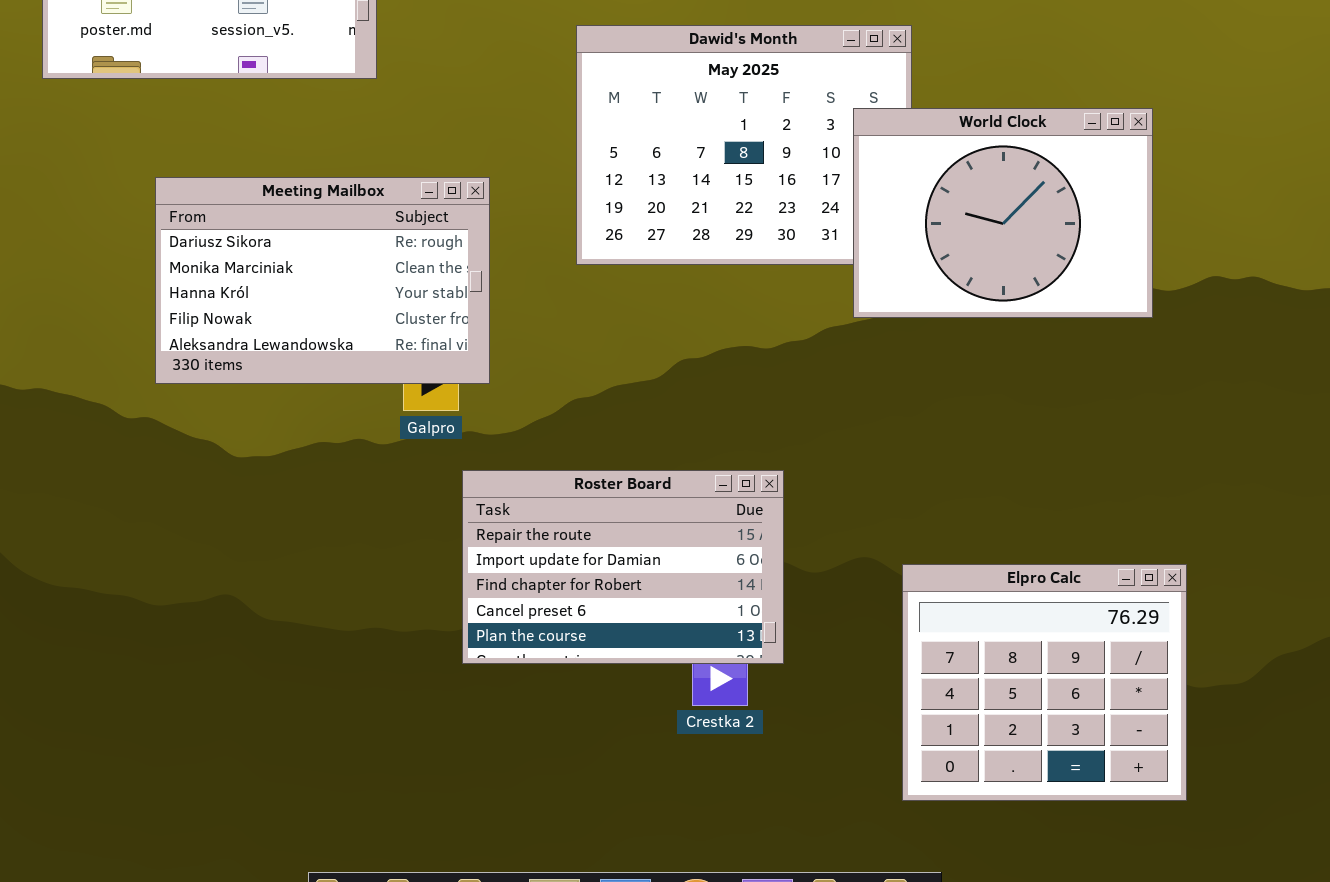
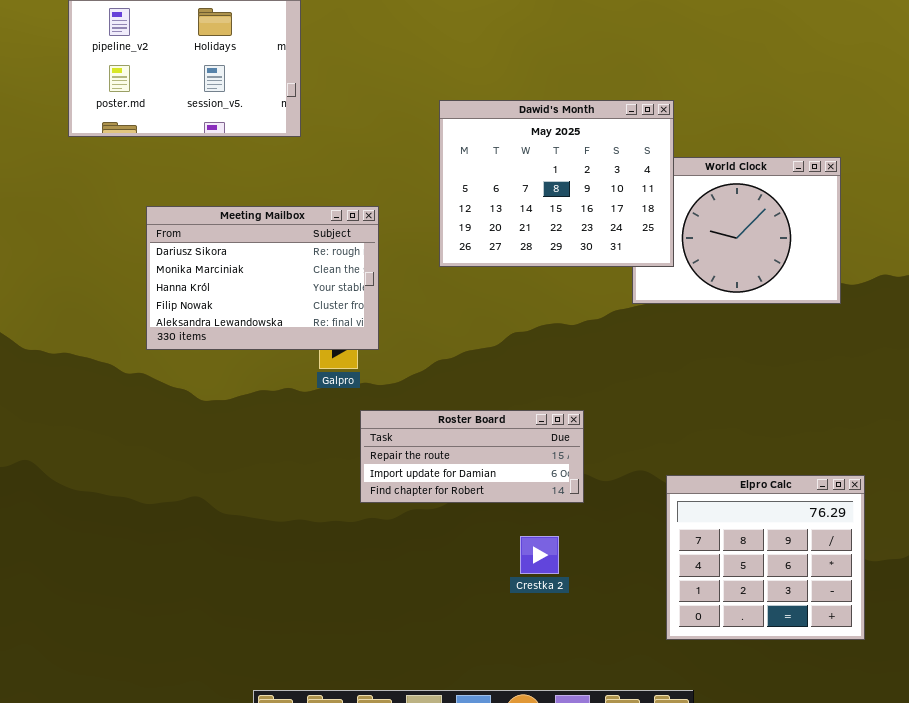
Dawid's Month: [576,25,912,265] -> [439,100,674,267], raised
Roster Board: [462,470,784,664] -> [360,410,584,503], resized

